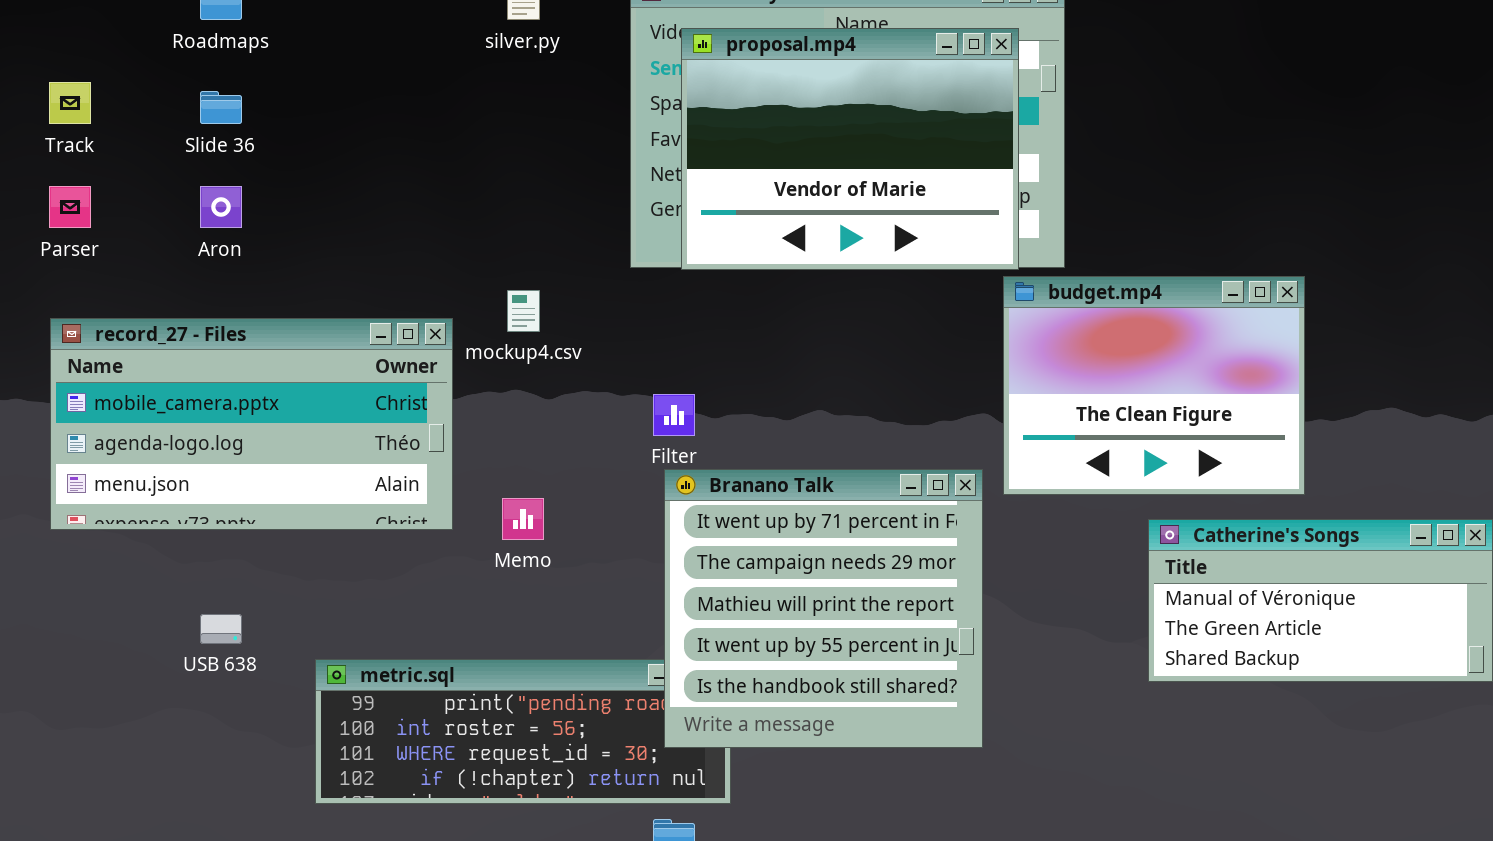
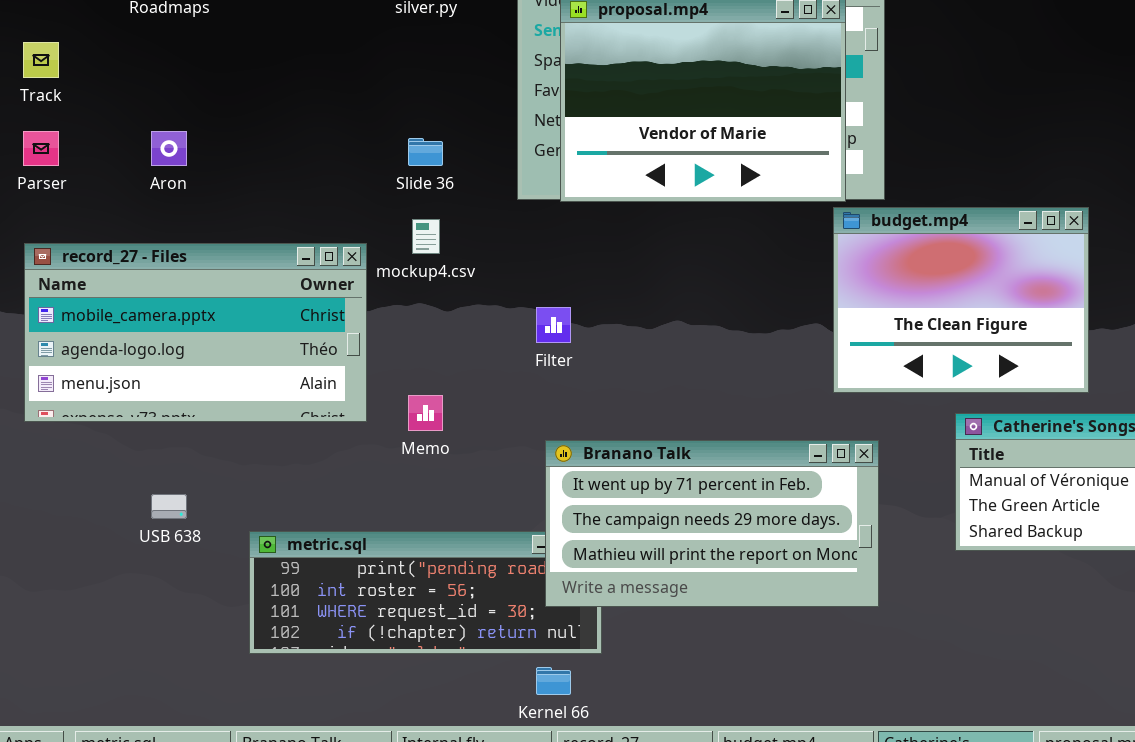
Slide 36: [200,91,242,124] -> [408,138,443,166], moved
Branano Talk: [664,469,983,748] -> [545,440,879,607], resized

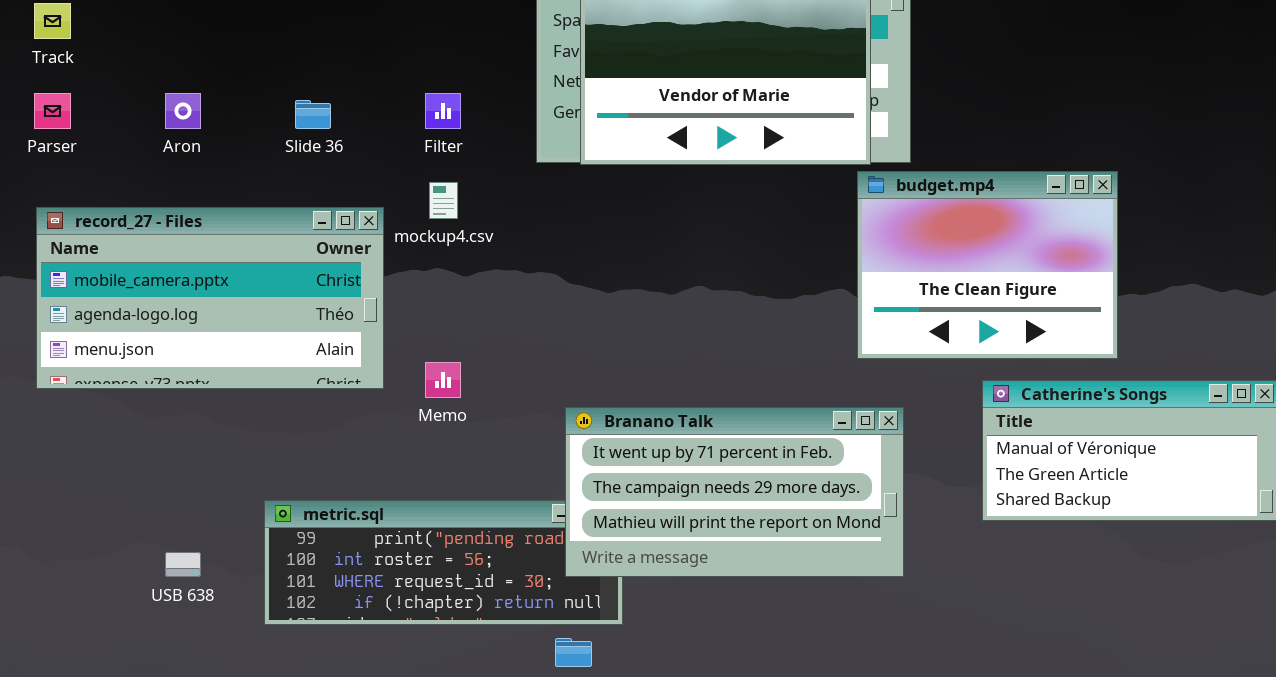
Slide 36: [408,138,443,166] -> [295,100,331,129], moved
Filter: [536,307,571,343] -> [425,93,461,129], moved
USB 638: [151,494,187,519] -> [165,552,201,577], moved

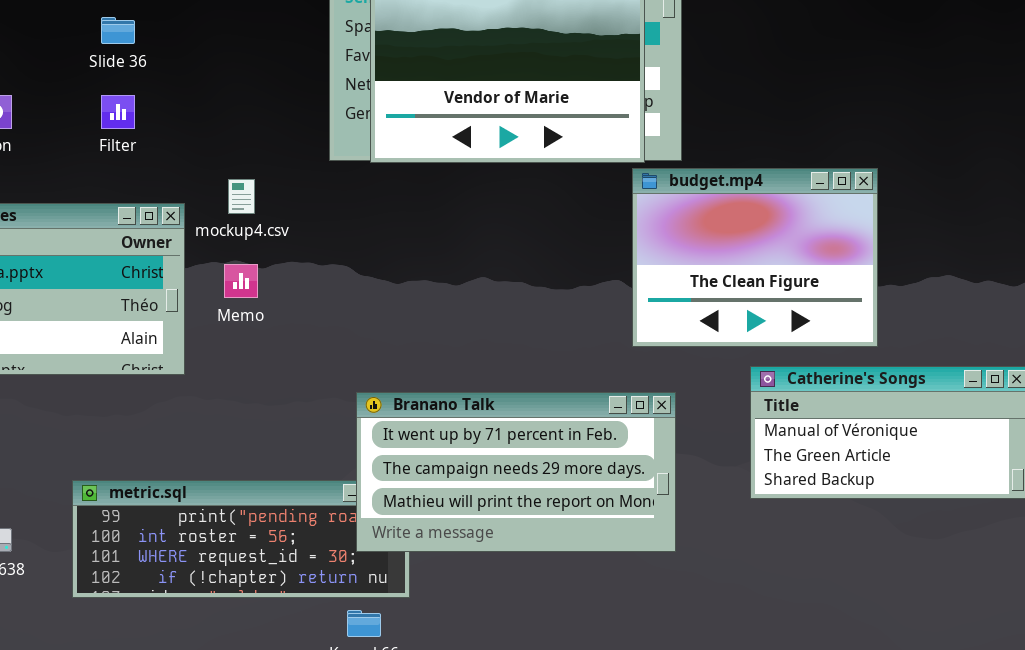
Filter: [425,93,461,129] -> [101,95,135,129], moved
Slide 36: [295,100,331,129] -> [101,17,135,44], moved
Memo: [425,362,461,398] -> [224,264,258,298], moved

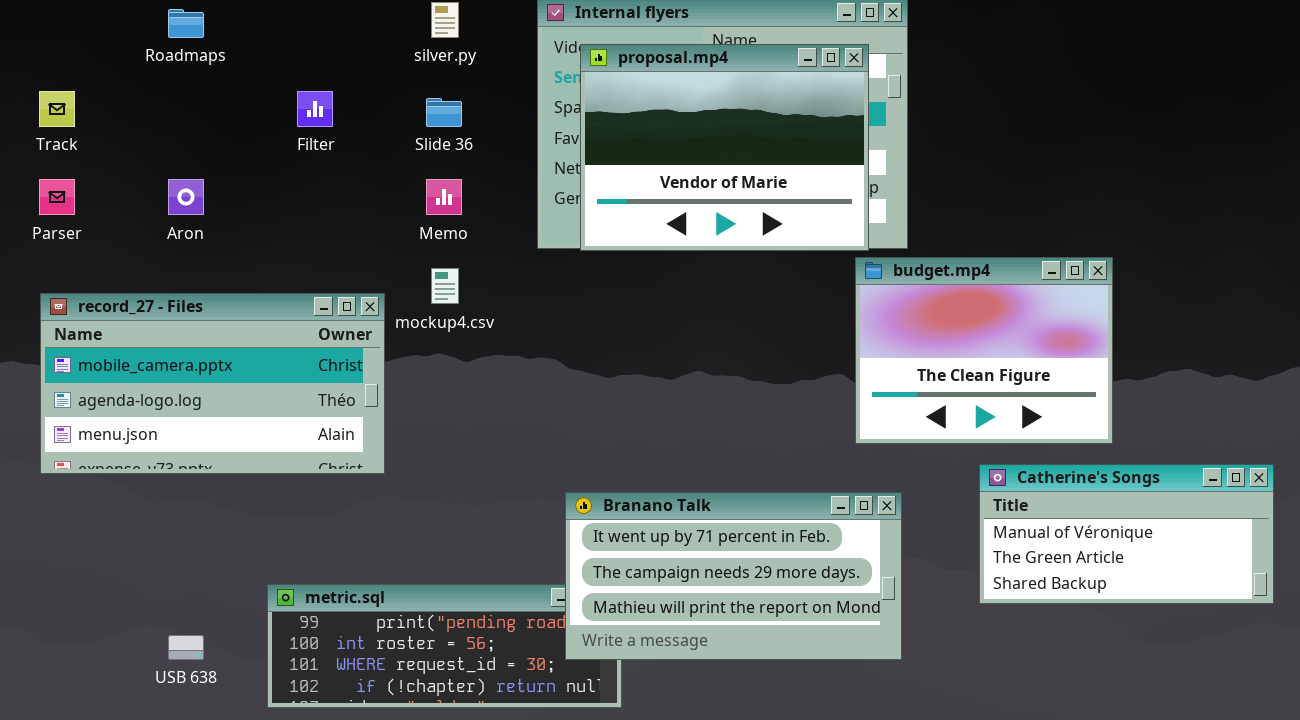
Slide 36: [101,17,135,44] -> [426,98,462,127], moved
Filter: [101,95,135,129] -> [297,91,333,127], moved
Memo: [224,264,258,298] -> [426,179,462,215], moved

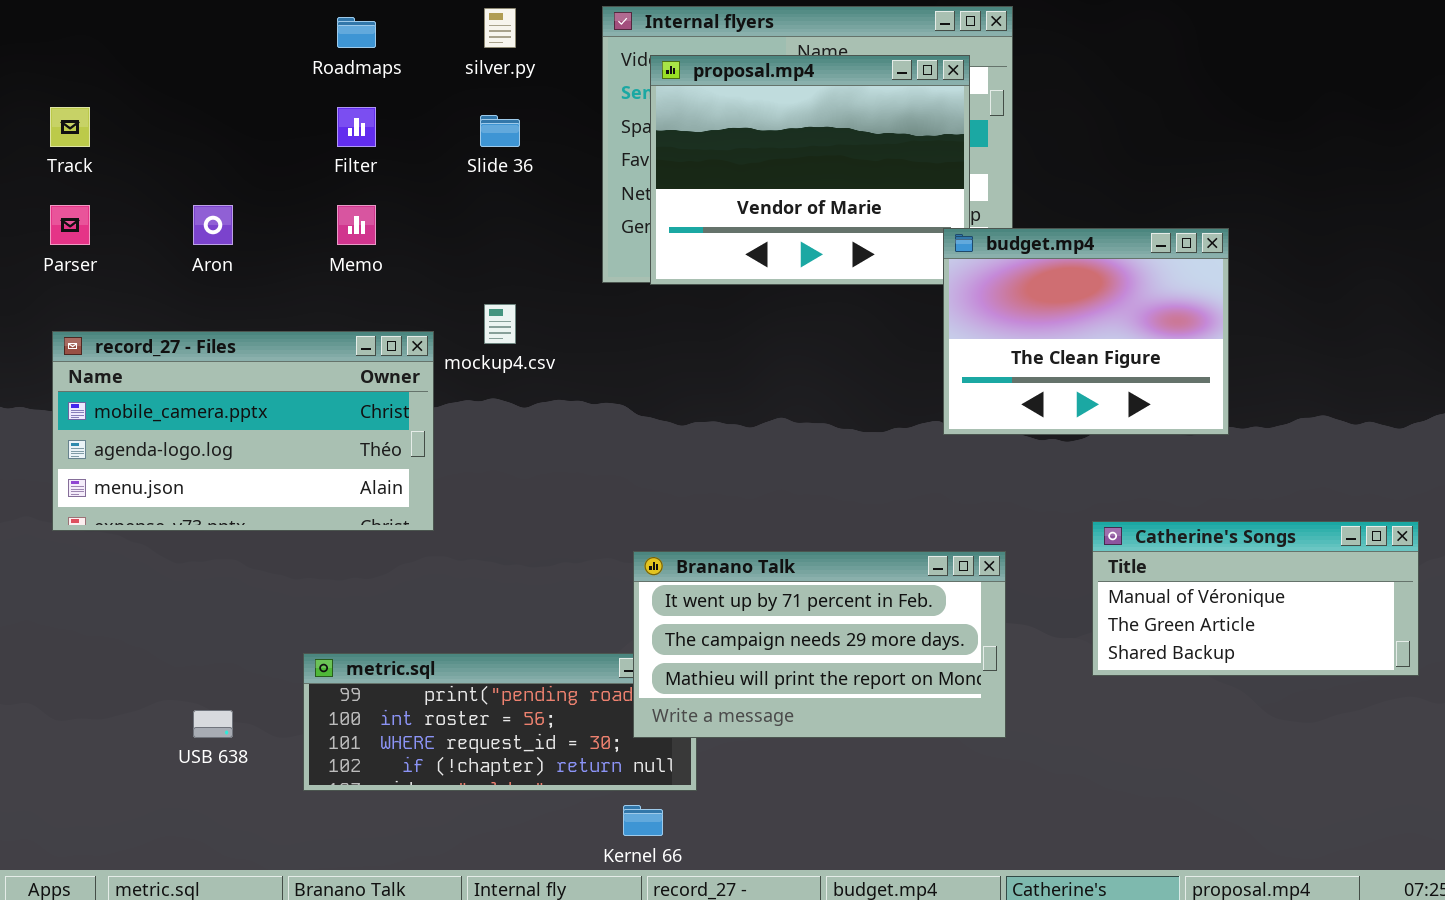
Roadmaps: [168,9,204,38] -> [337,17,376,48], moved
Memo: [426,179,462,215] -> [337,205,376,245], moved
budget.mp4: [855,257,1113,444] -> [943,228,1229,435], moved

